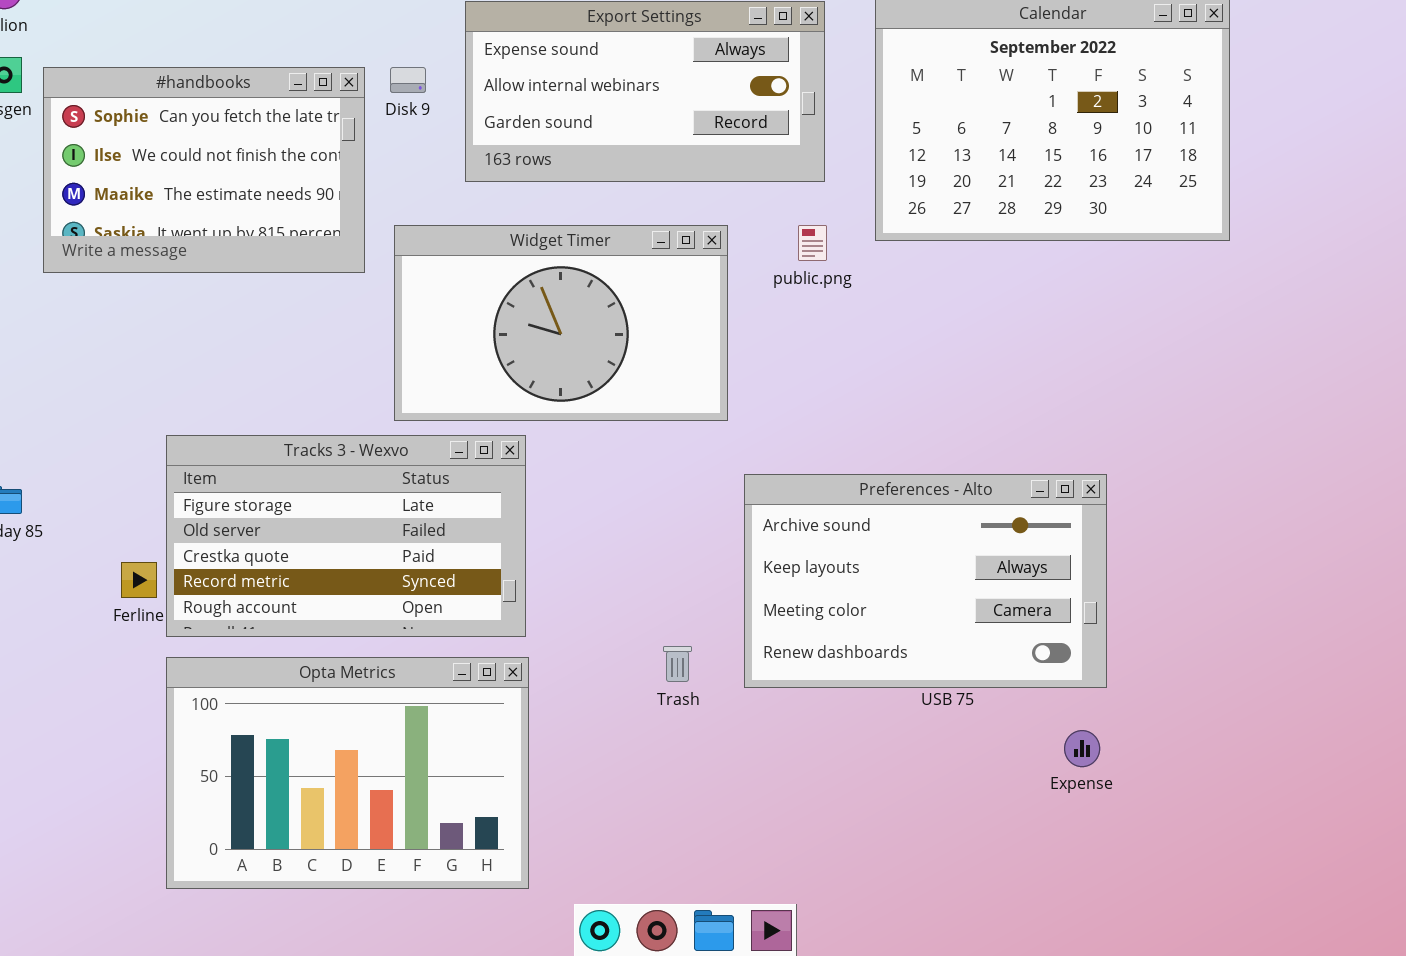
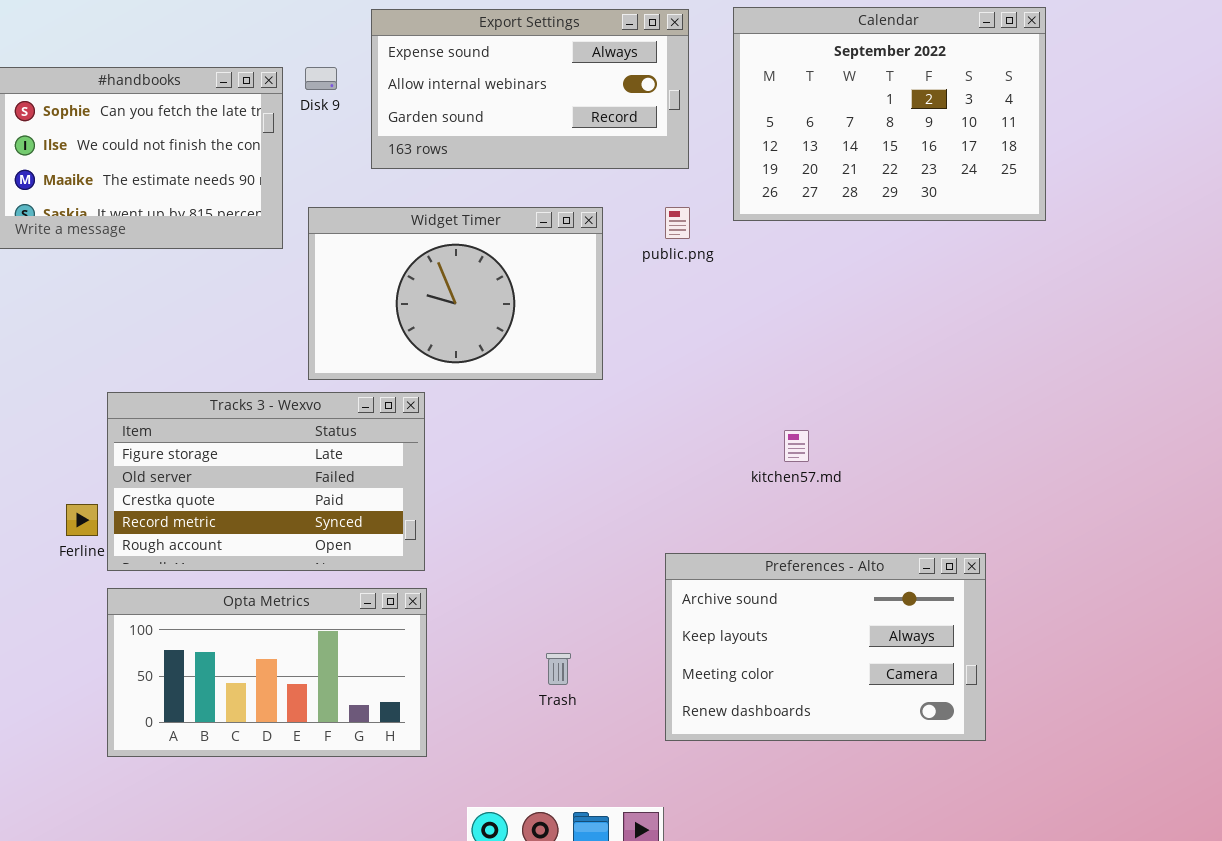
Preferences - Alto: [744,474,1107,688] -> [665,553,986,741], moved
Trash: [663,646,692,682] -> [546,653,571,685], moved
Opta Metrics: [166,657,529,889] -> [107,588,427,757], resized

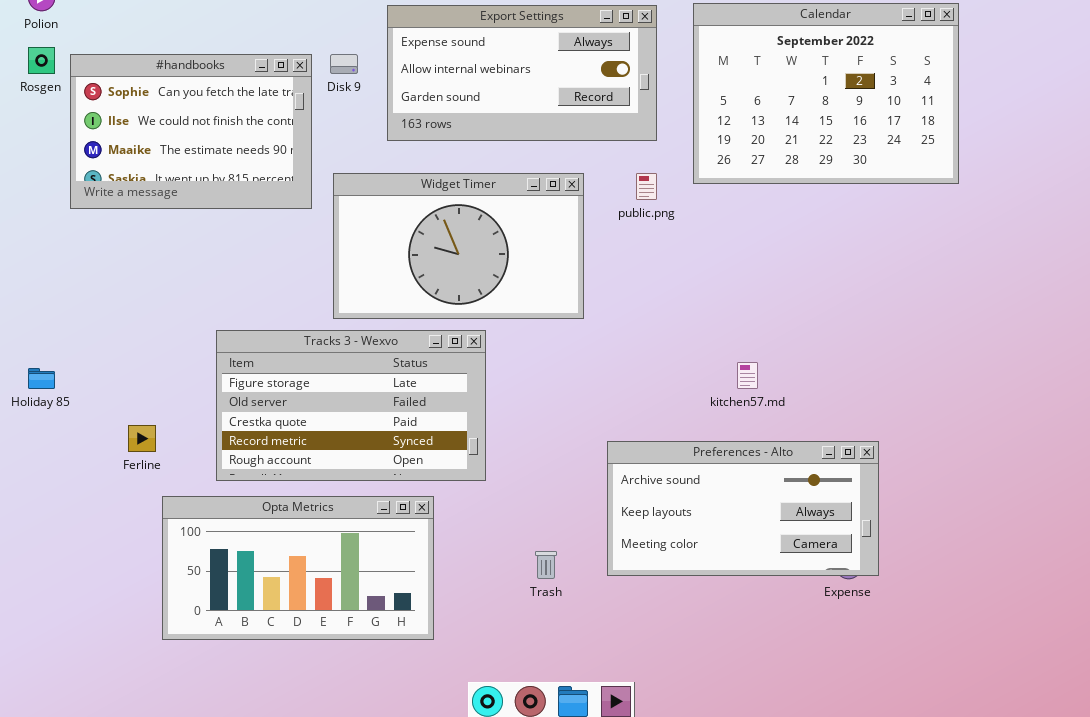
Tracks 3 - Wexvo: [107,392,425,571] -> [216,330,486,481], moved
Preferences - Alto: [665,553,986,741] -> [607,441,879,576], moved, resized

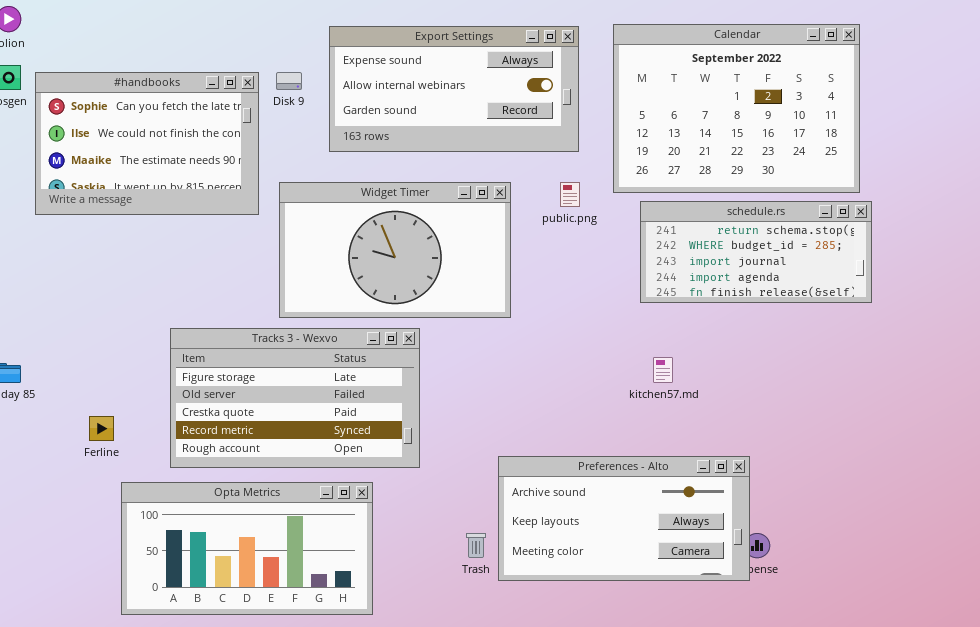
schedule.rs: none -> [640,201,872,303], opened
Preferences - Alto: [607,441,879,576] -> [498,456,750,581], moved

